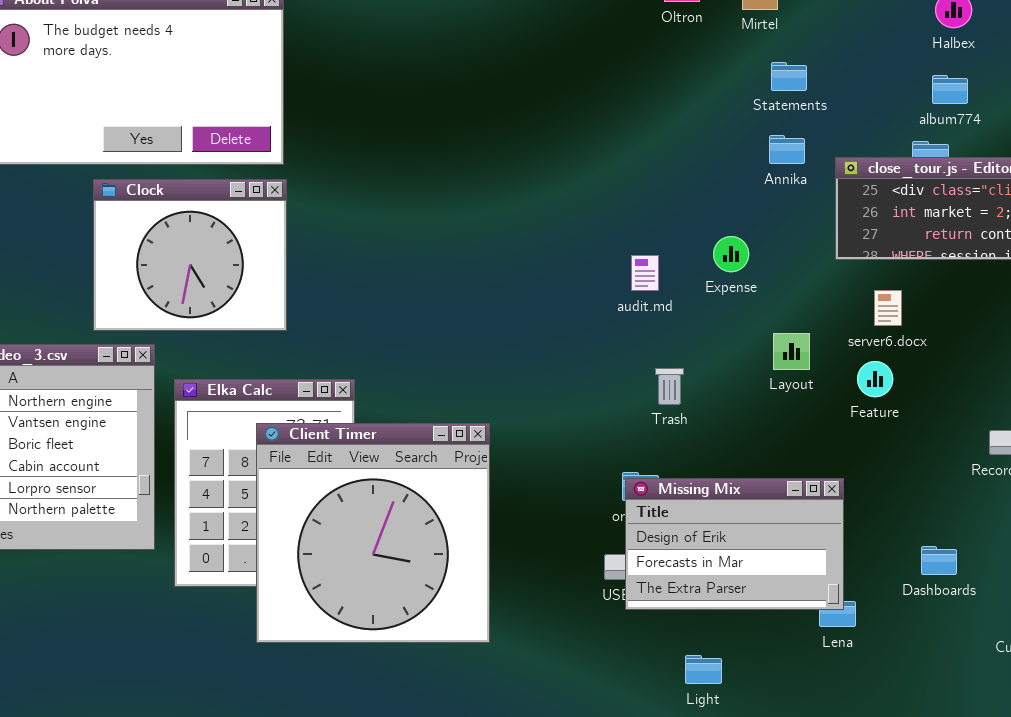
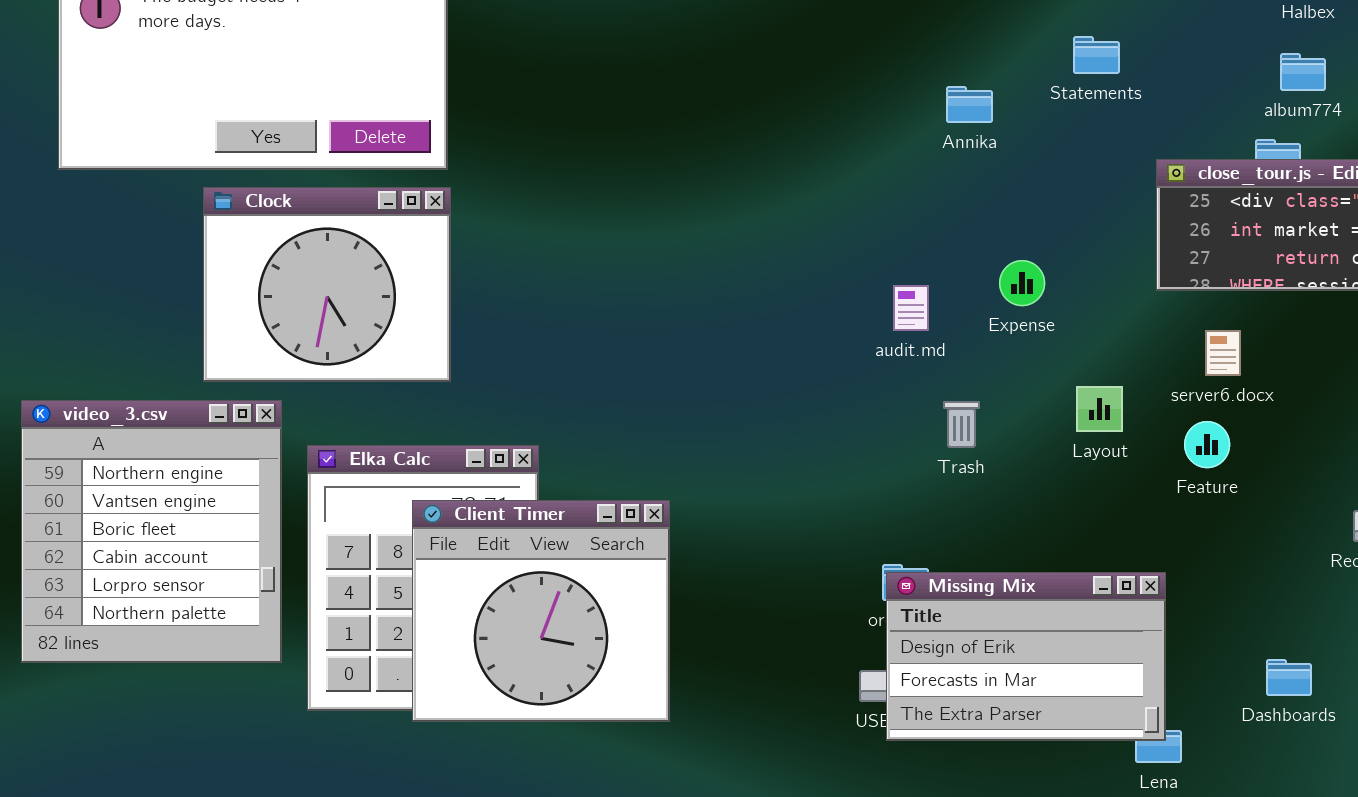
Annika: [769,135,805,164] -> [946,86,993,123], moved
Trash: [655,368,684,405] -> [943,401,980,448], moved
Client Timer: [256,423,490,643] -> [412,500,670,722], resized

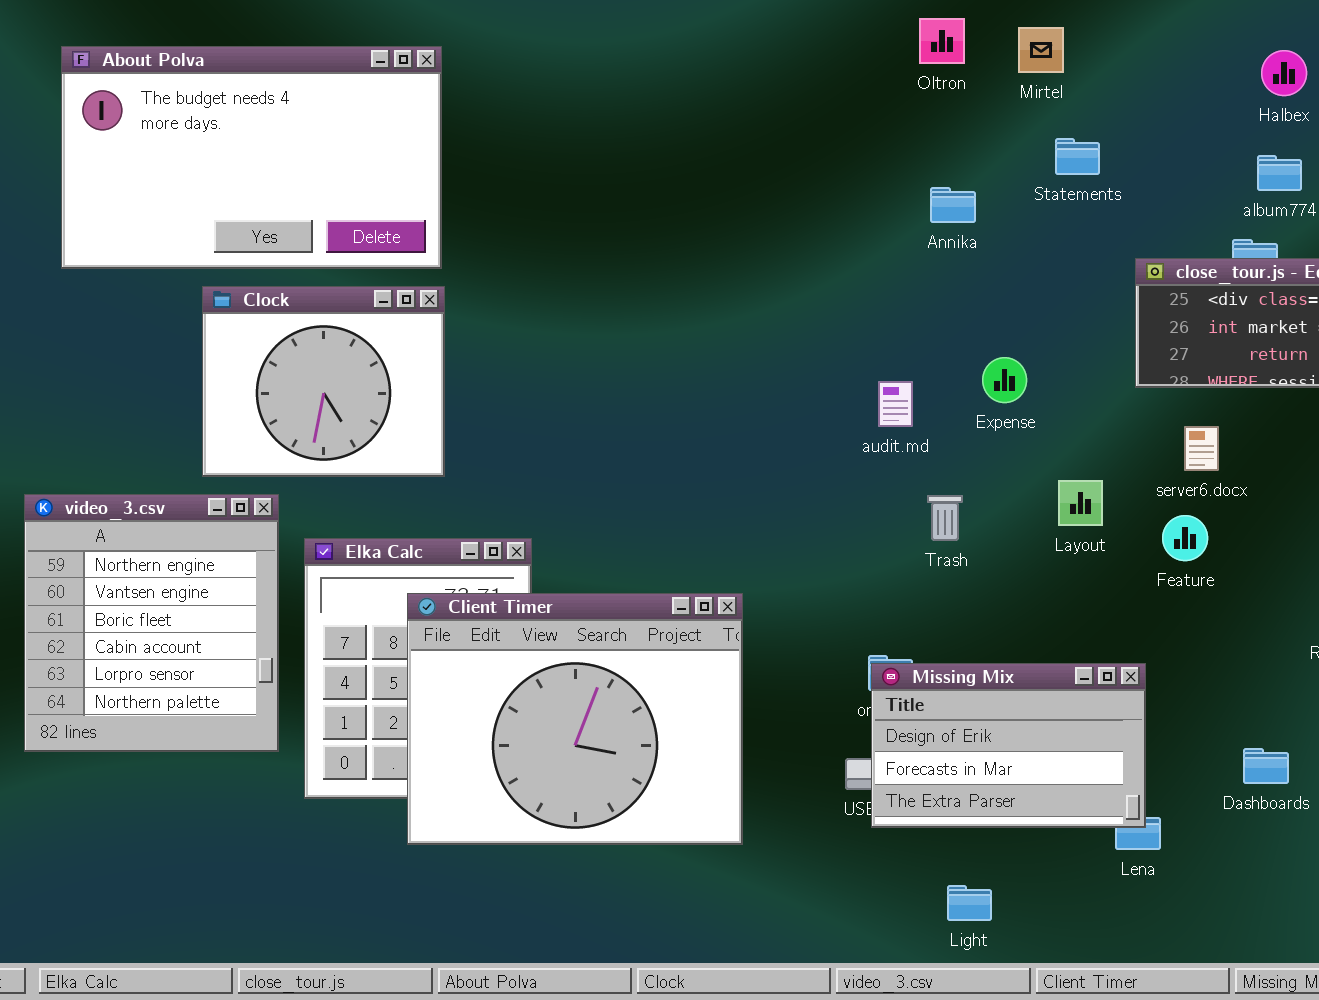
Client Timer: [412,500,670,722] -> [407,593,743,845], resized

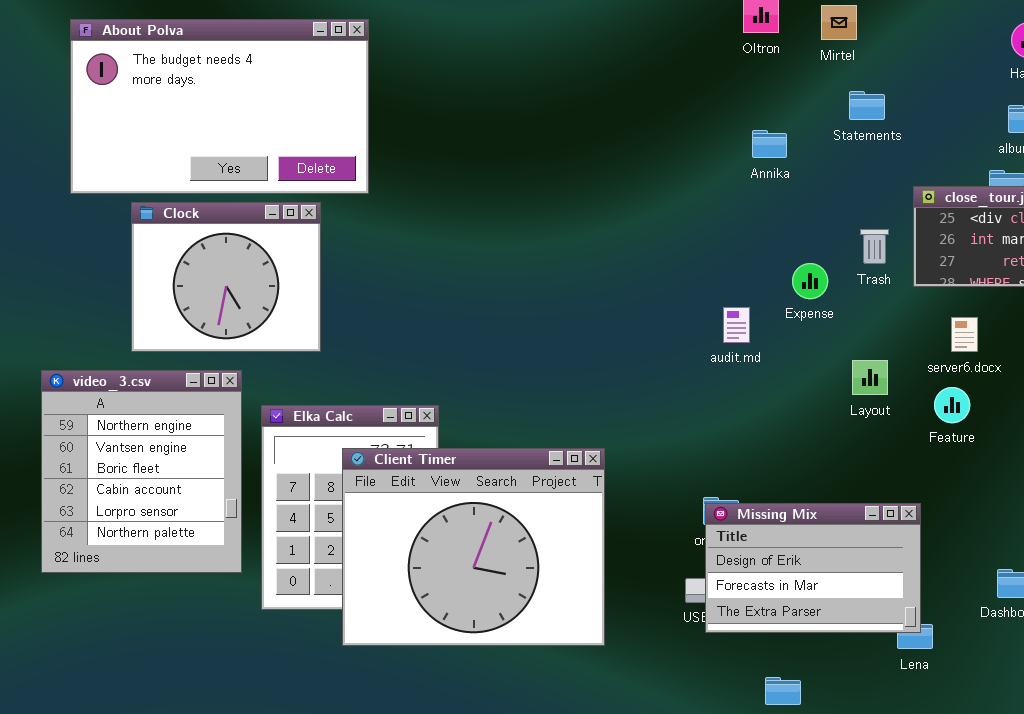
Clock: [202,286,445,477] -> [131,202,321,352], moved
audit.md: [878,381,913,427] -> [723,307,750,343], moved
Trash: [927,495,963,541] -> [860,229,889,264], moved

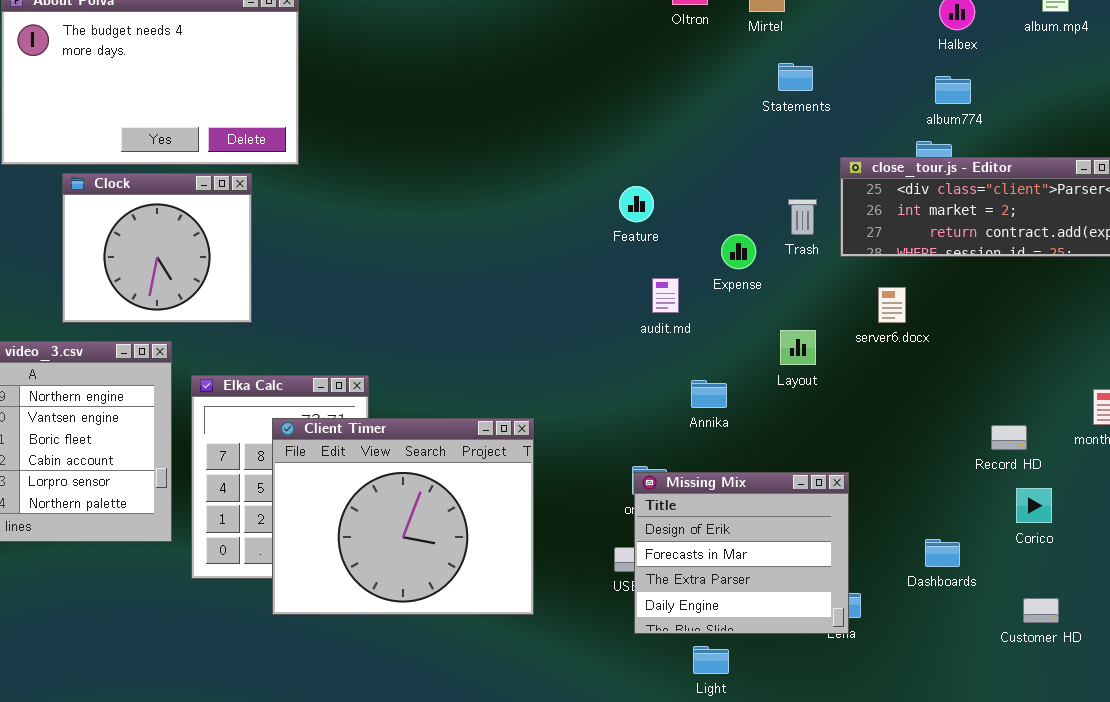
Annika: [752,130,787,158] -> [691,380,727,408], moved
Feature: [934,387,970,423] -> [619,186,654,222], moved
Missing Mix: [705,503,921,633] -> [634,472,849,634], resized

